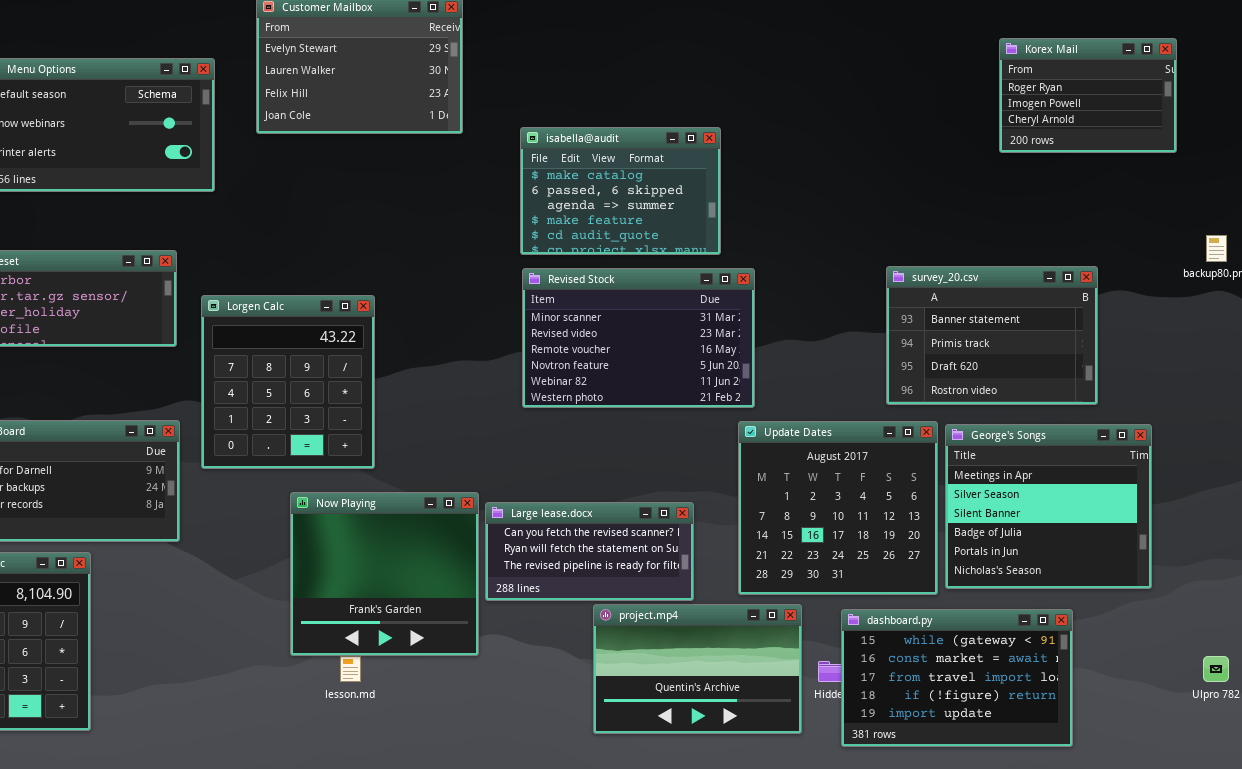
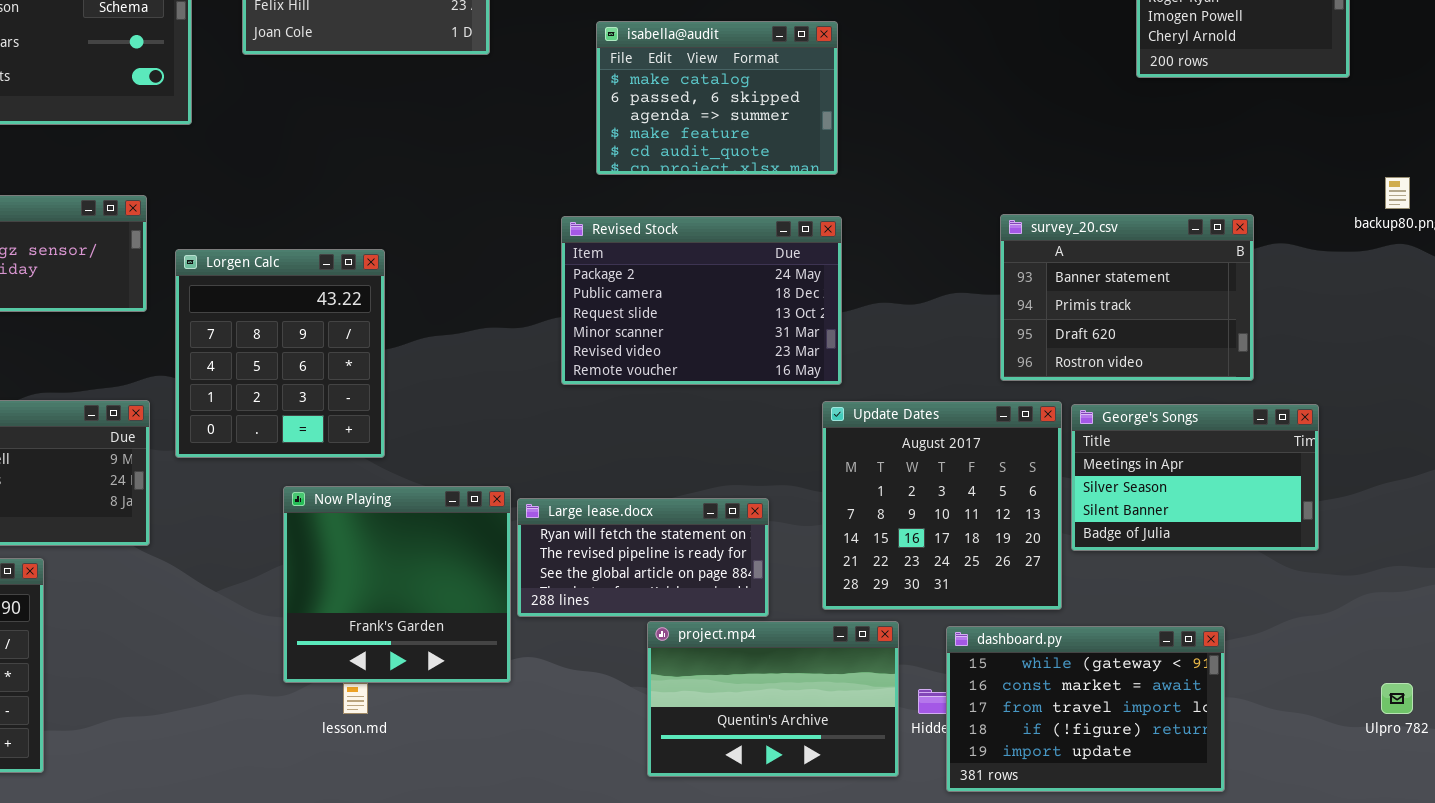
isabella@audit: [520,127,721,255] -> [596,21,838,175], moved
Revised Stock: [522,268,755,408] -> [561,216,842,385], scrolled up 3 rows
George's Songs: [945,424,1152,589] -> [1071,404,1319,551], resized
Large lease.docx: [485,502,694,601] -> [517,498,769,617], scrolled down 1 row

